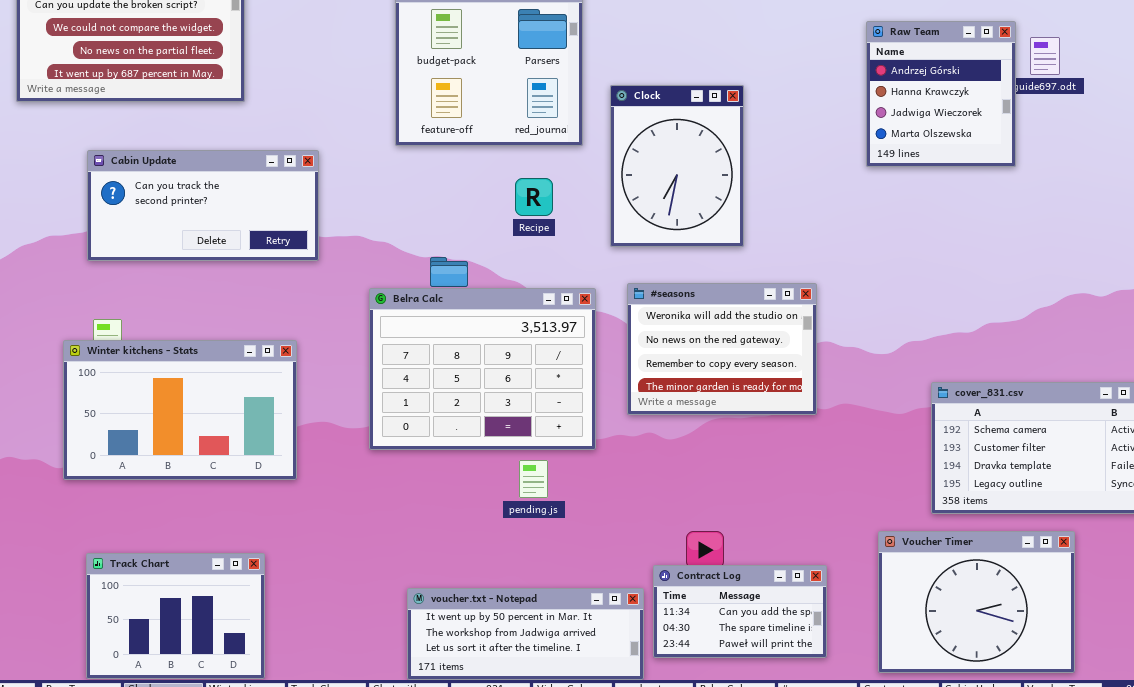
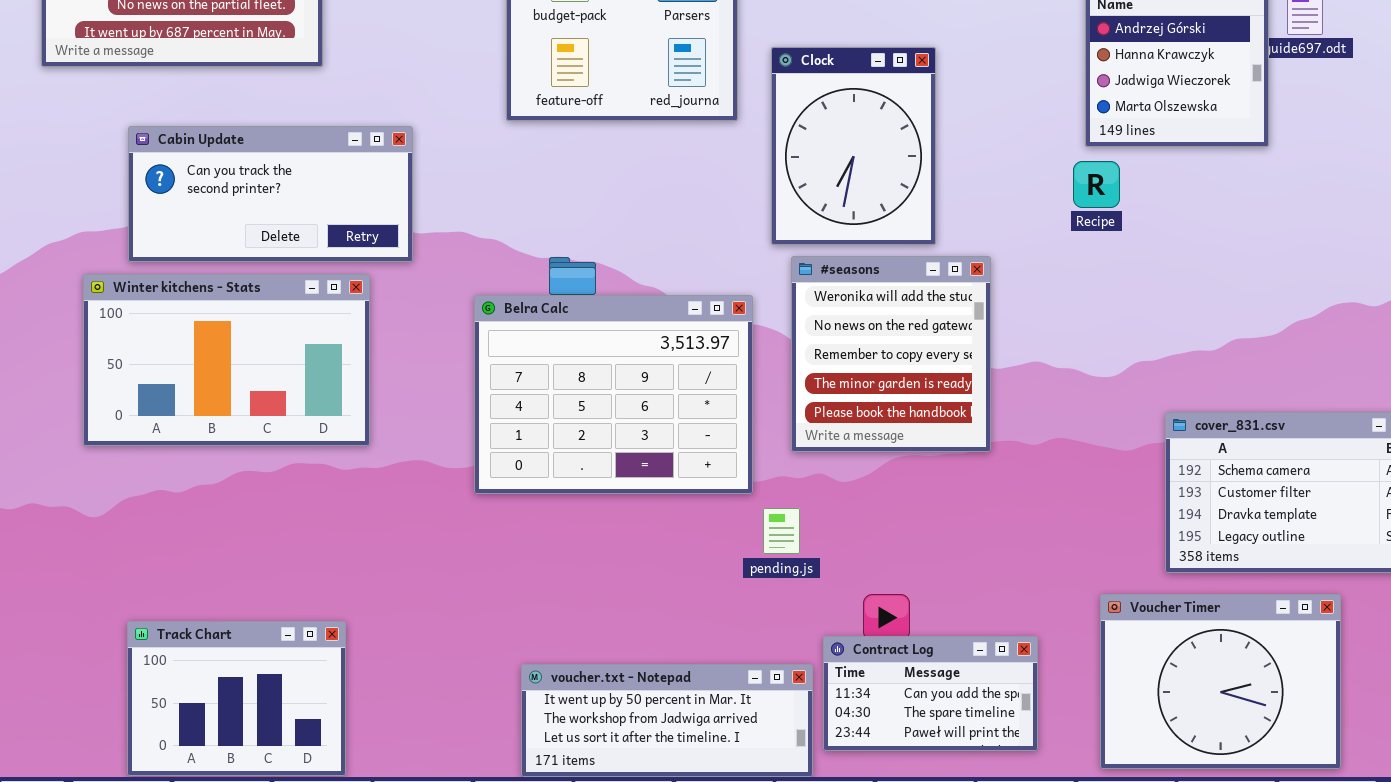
Recipe: [515,178,553,216] -> [1073,161,1120,208], moved
#seasons: [627,283,817,415] -> [791,256,991,452], resized
Winter kitchens - Stats: [63,340,297,480] -> [83,274,370,446], moved
pending.js: [519,460,548,498] -> [763,508,800,554], moved

